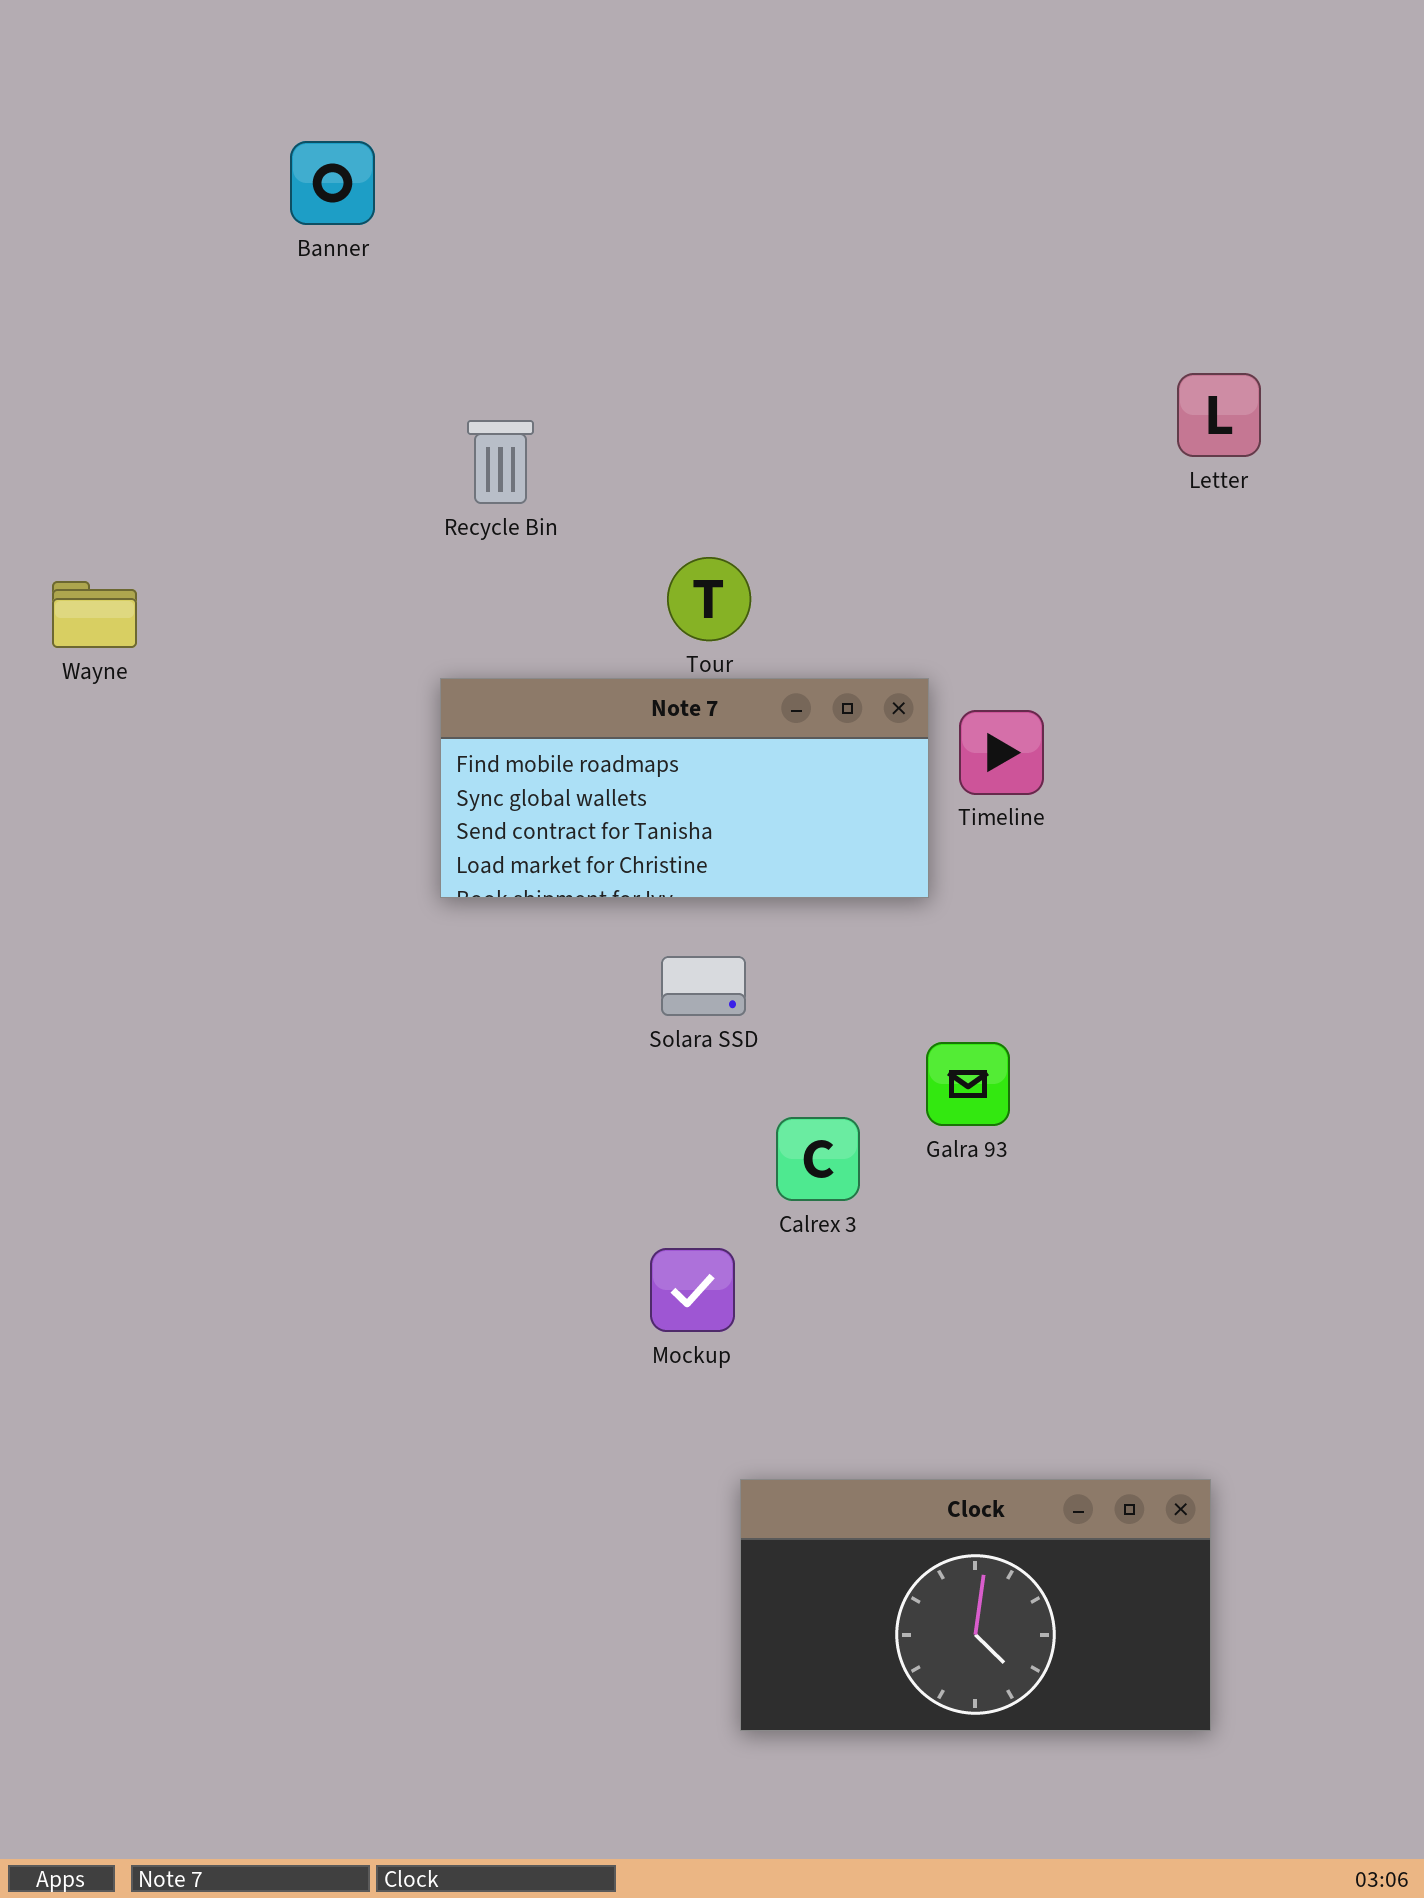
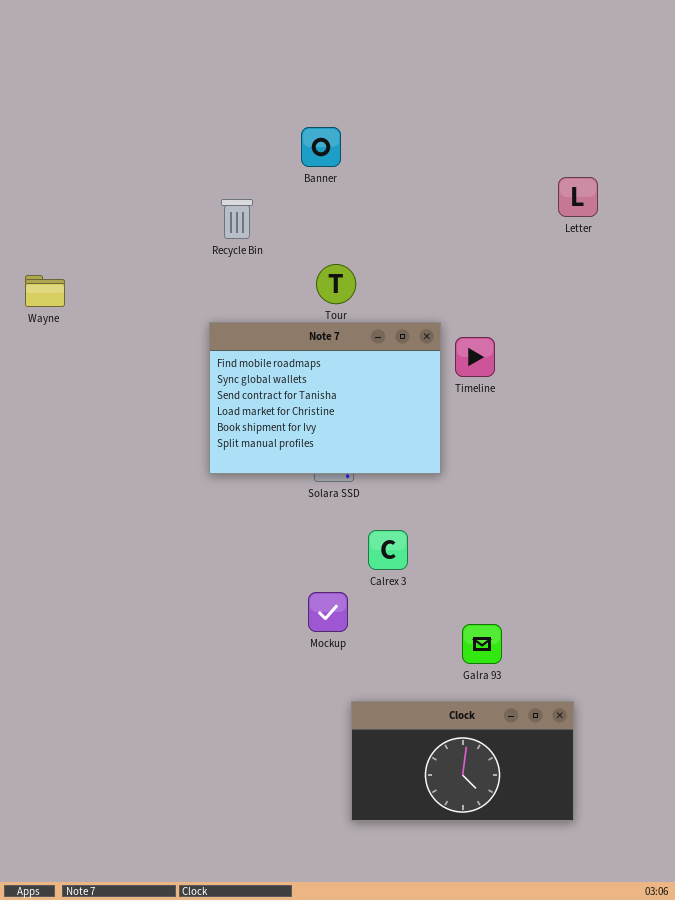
Banner: [290,141,375,225] -> [301,127,341,167], moved
Note 7: [440,678,929,898] -> [209,322,441,474], resized
Galra 93: [926,1042,1010,1126] -> [462,624,502,664], moved

